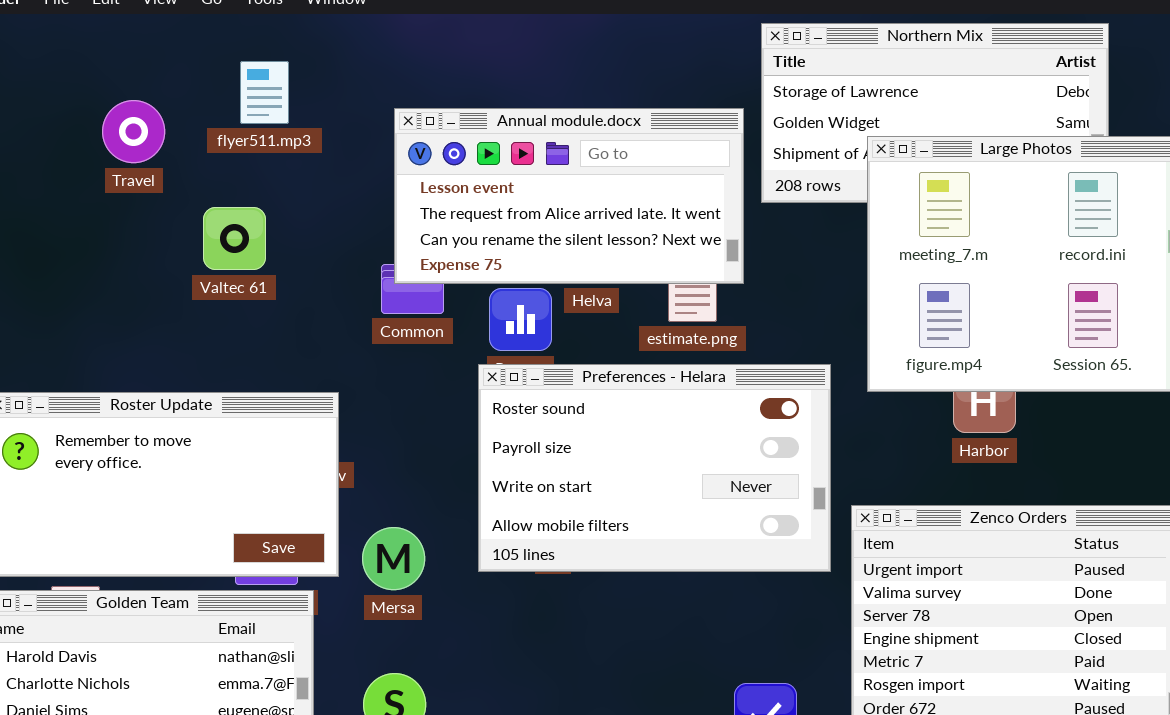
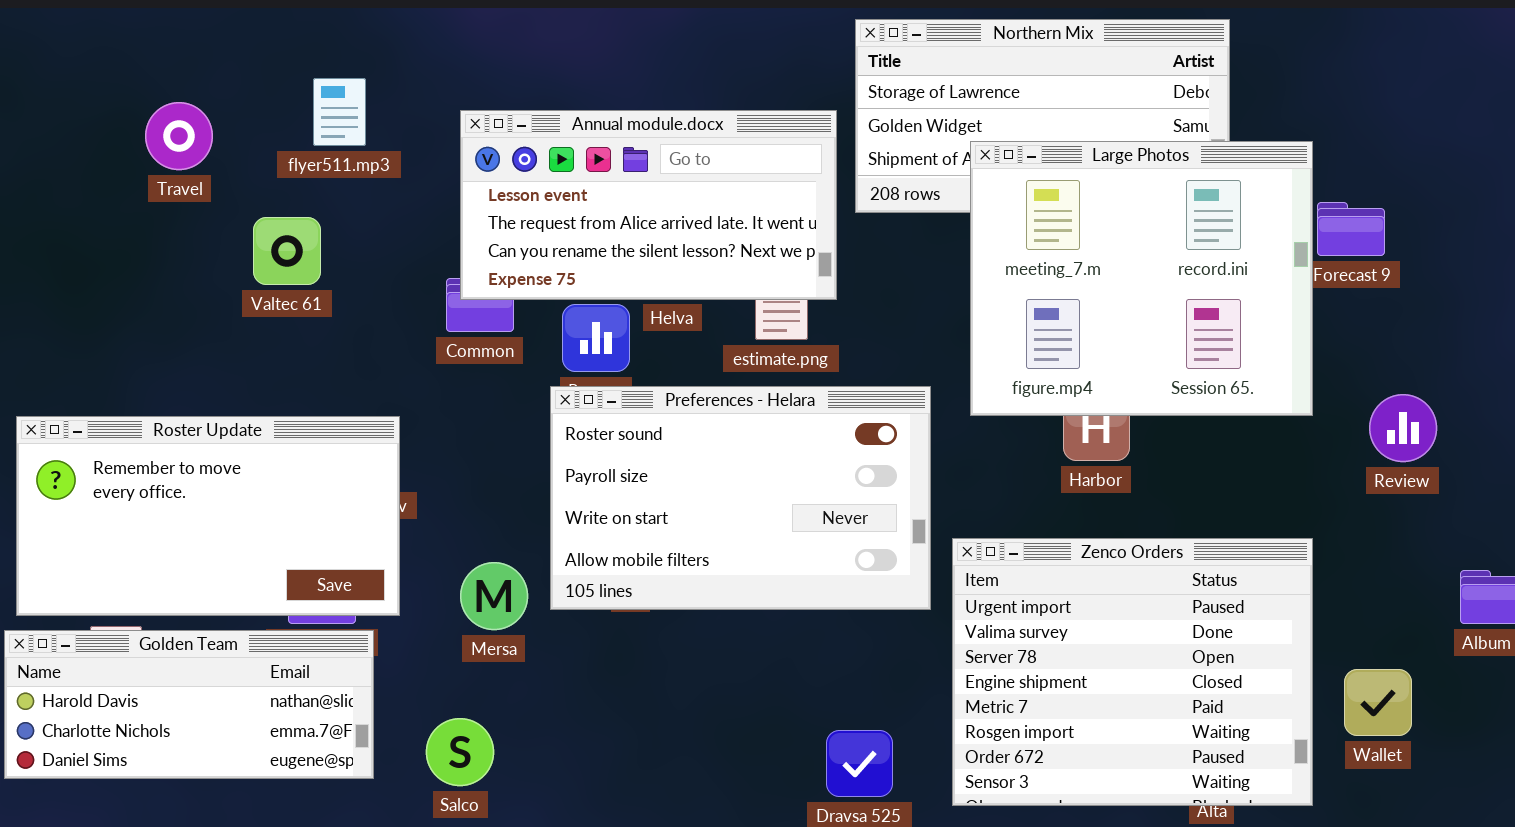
flyer511.mp3: [240,61,289,124] -> [313,78,366,146], moved
Mersa: [362,527,425,590] -> [460,562,528,630], moved

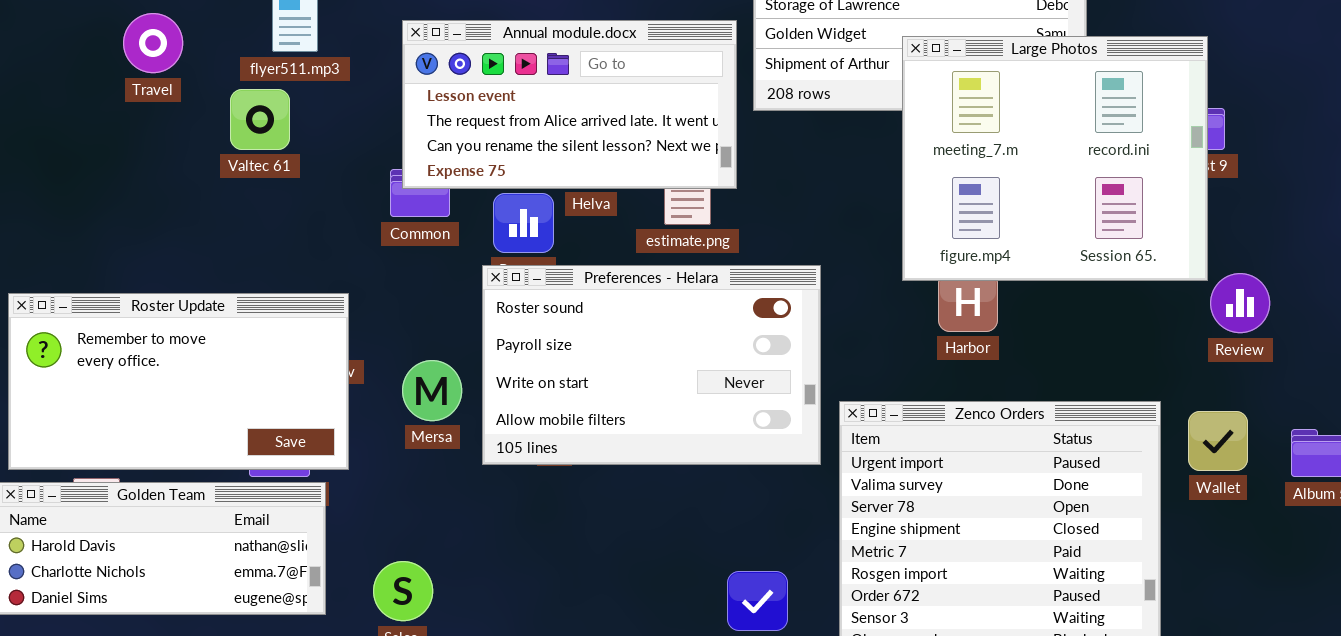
Large Photos: [970,141,1313,416] -> [902,36,1208,281], moved
Valtec 61: [253,217,321,285] -> [230,89,290,150], moved
Mersa: [460,562,528,630] -> [402,360,462,421], moved
Wallet: [1344,669,1412,736] -> [1188,411,1248,471], moved

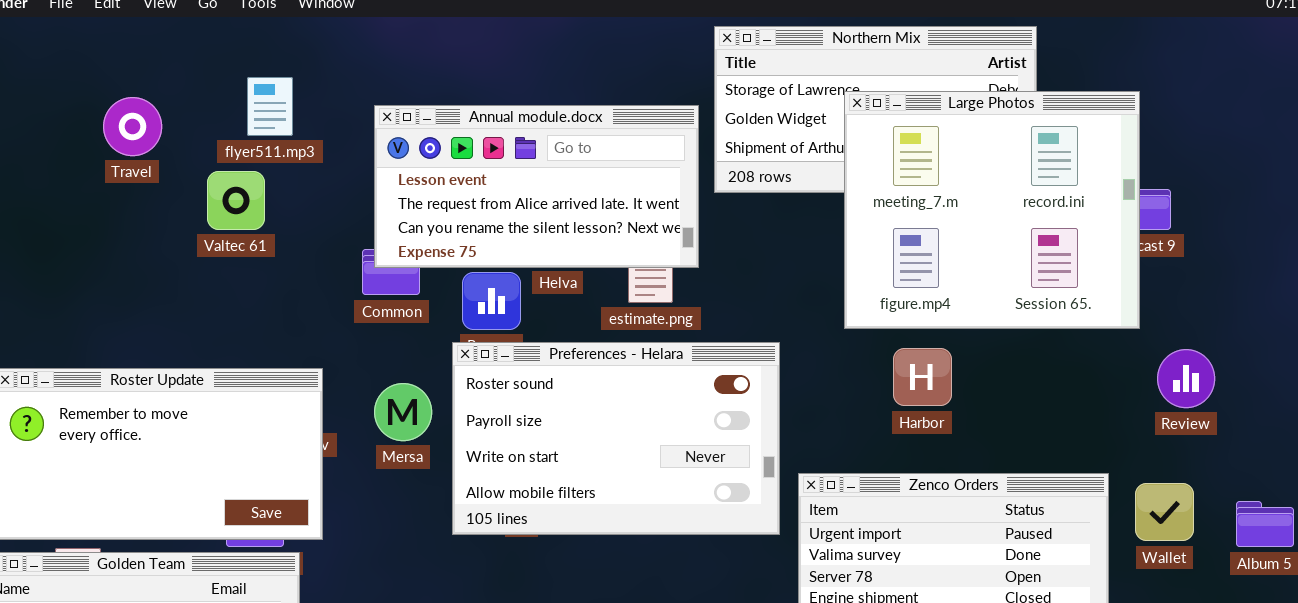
Large Photos: [902,36,1208,281] -> [844,91,1140,329], moved
Mersa: [402,360,462,421] -> [374,383,432,441], moved

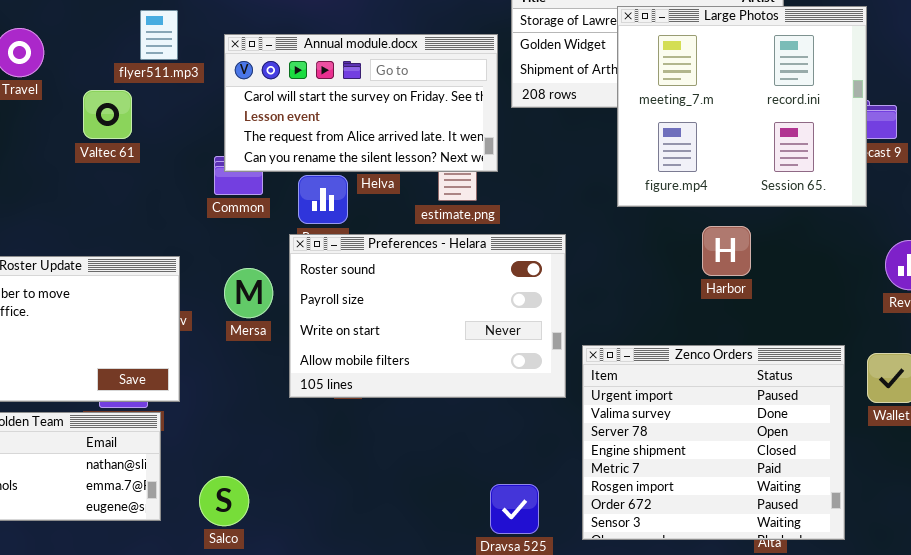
flyer511.mp3: [247,77,293,136] -> [140,10,178,60], moved
Large Photos: [844,91,1140,329] -> [617,6,867,207], moved
Annual module.docx: [374,105,699,268] -> [224,34,498,172], scrolled up 1 row
Harbor: [893,348,952,406] -> [702,226,751,276], moved

